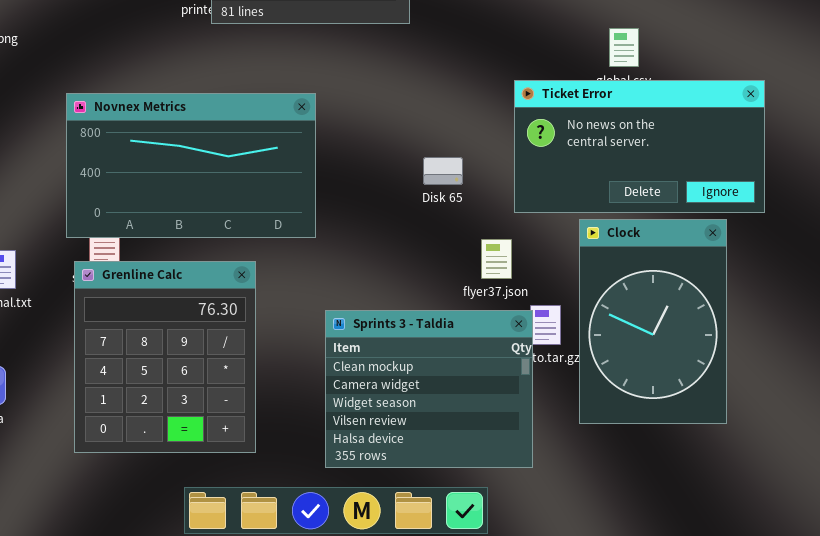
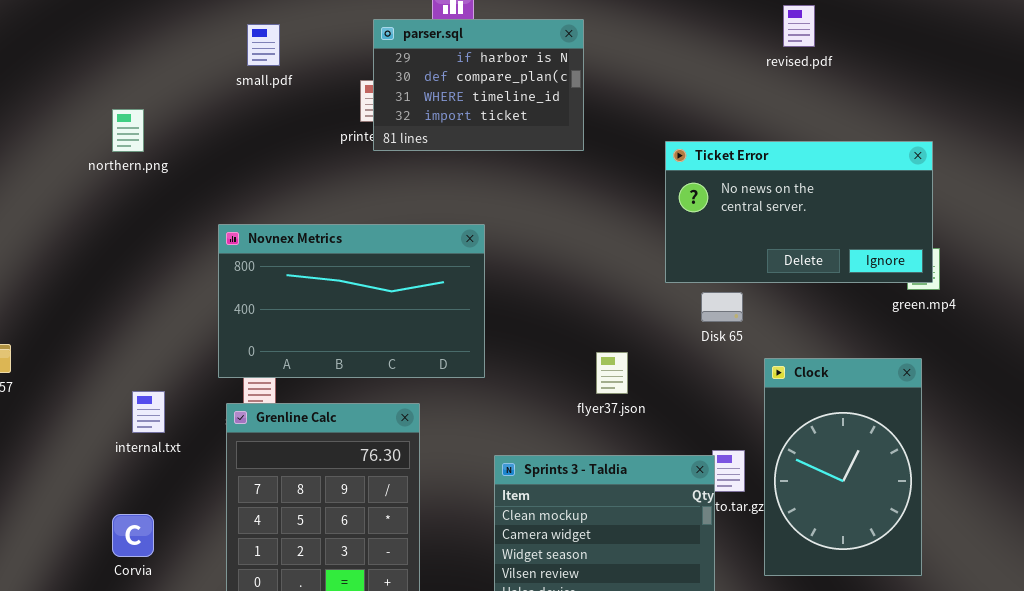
Ticket Error: [514,80,765,213] -> [665,141,933,283], moved
Disk 65: [423,157,463,185] -> [701,292,743,322], moved
flyer37.json: [481,239,512,279] -> [596,352,628,394], moved

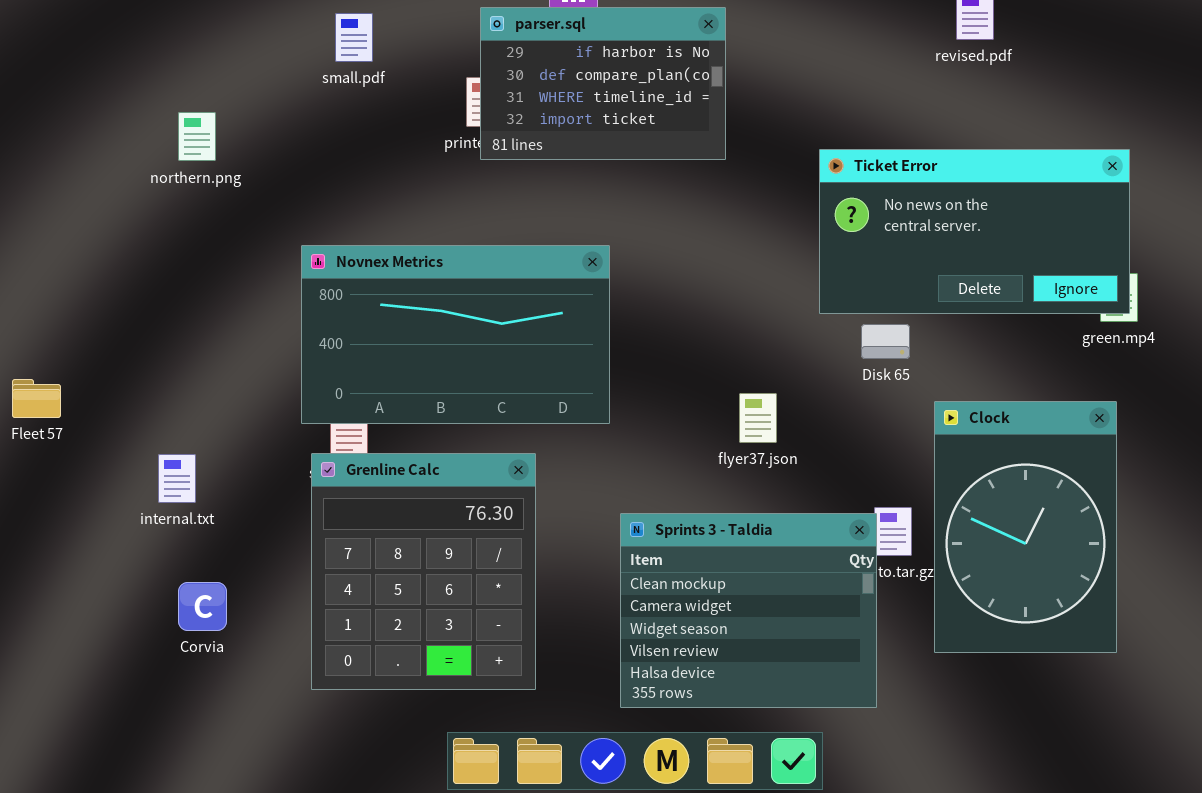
internal.txt: [132,391,165,433] -> [158,454,196,503], moved

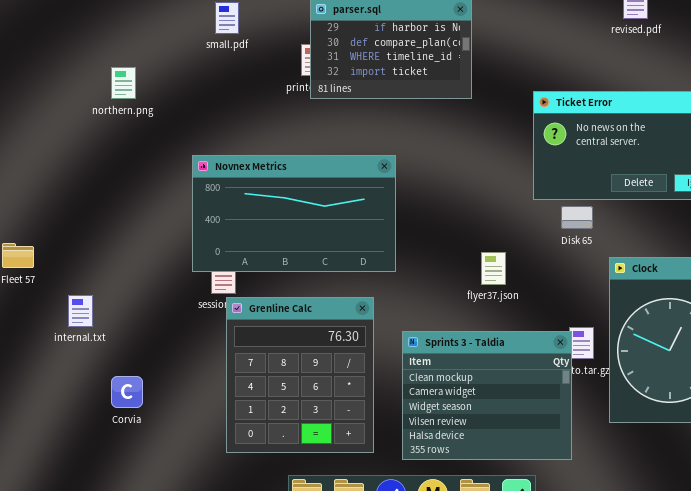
Grenline Calc: [311,453,536,690] -> [226,297,374,453], moved
internal.txt: [158,454,196,503] -> [68,295,93,327], moved

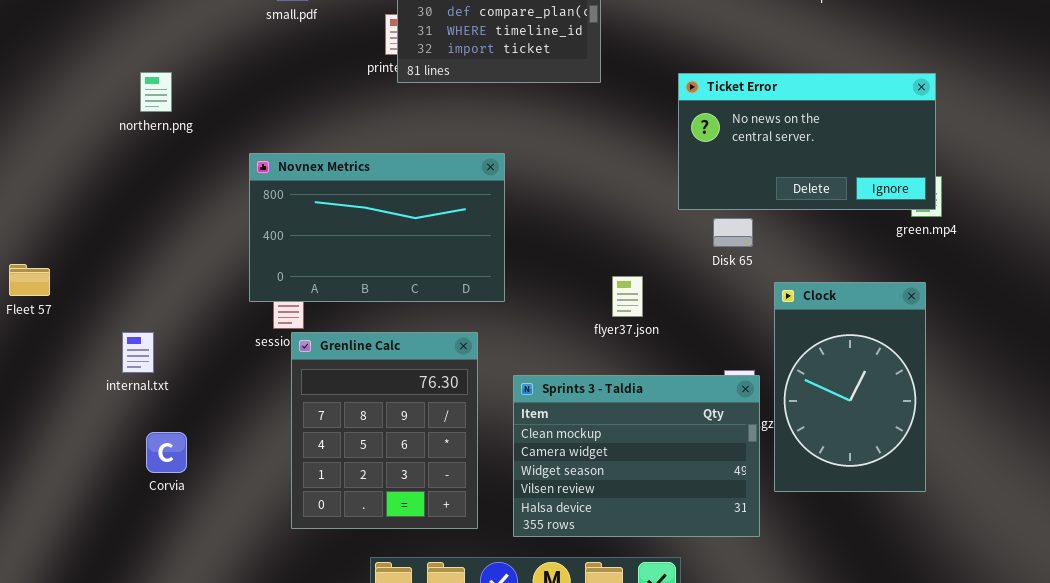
northern.png: [111,67,136,99] -> [140,72,172,112], moved
internal.txt: [68,295,93,327] -> [122,332,154,373], moved
Sprints 3 - Taldia: [402,331,572,460] -> [513,375,760,537], resized

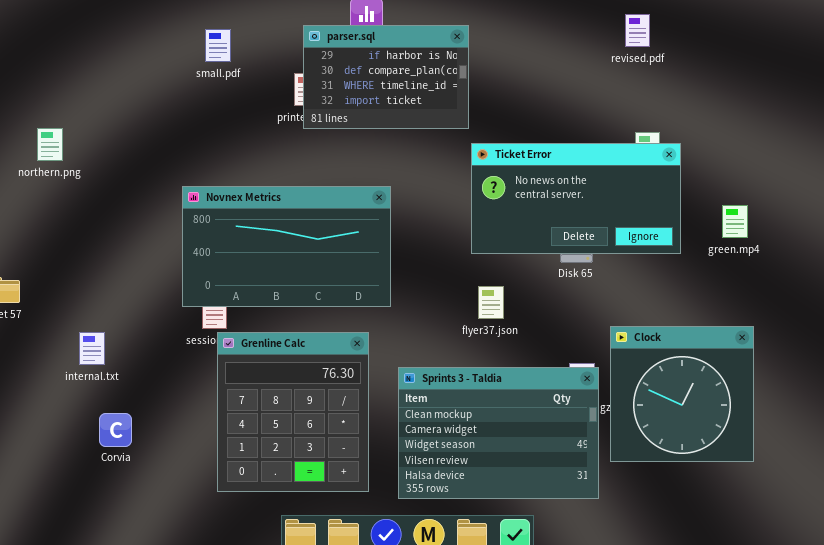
northern.png: [140,72,172,112] -> [37,128,63,161], moved
Ticket Error: [678,73,936,210] -> [471,143,681,254], moved
Clock: [774,282,926,492] -> [610,326,754,462], resized

